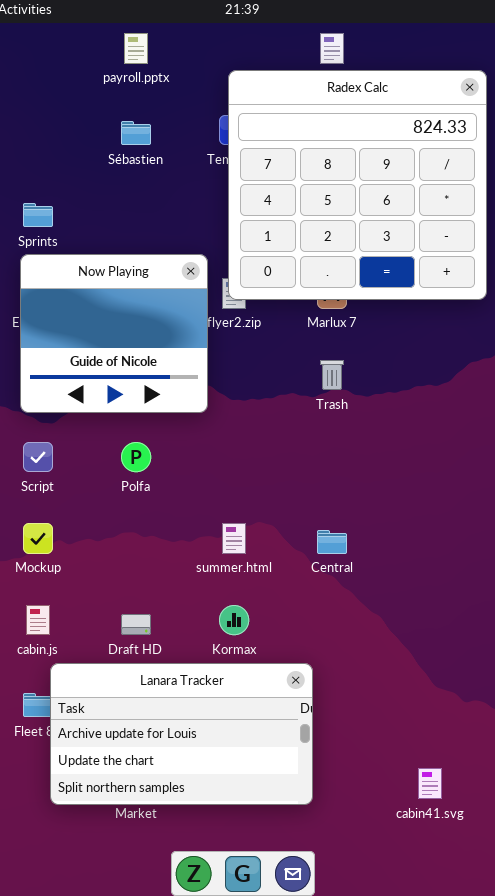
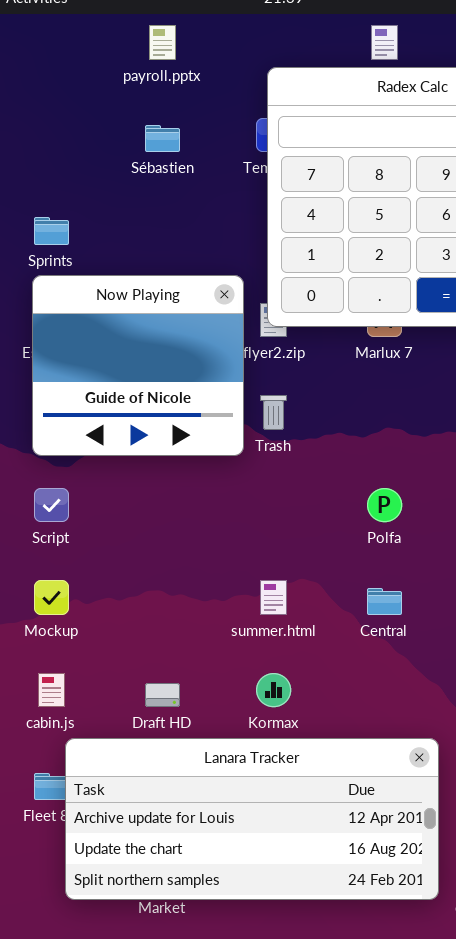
Trash: [320,360,344,390] -> [260,395,287,430], moved
Polfa: [121,442,151,472] -> [367,488,402,522], moved
Lanara Tracker: [50,663,313,805] -> [65,738,439,900], resized

